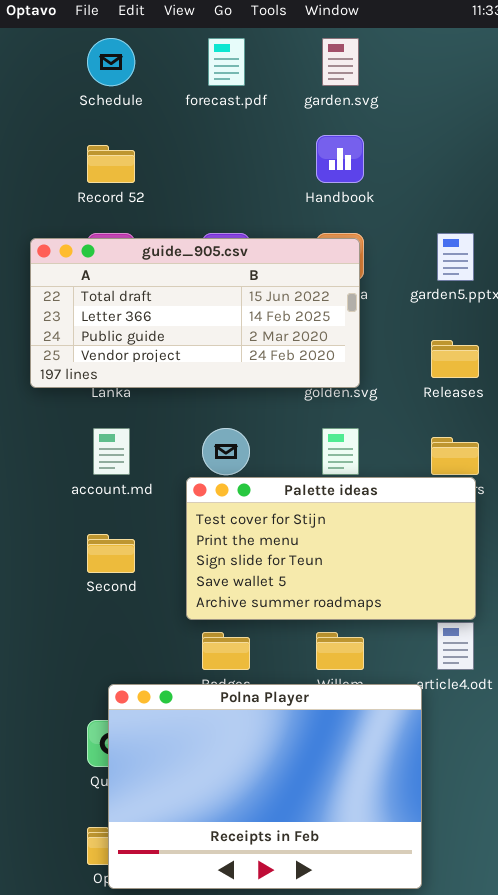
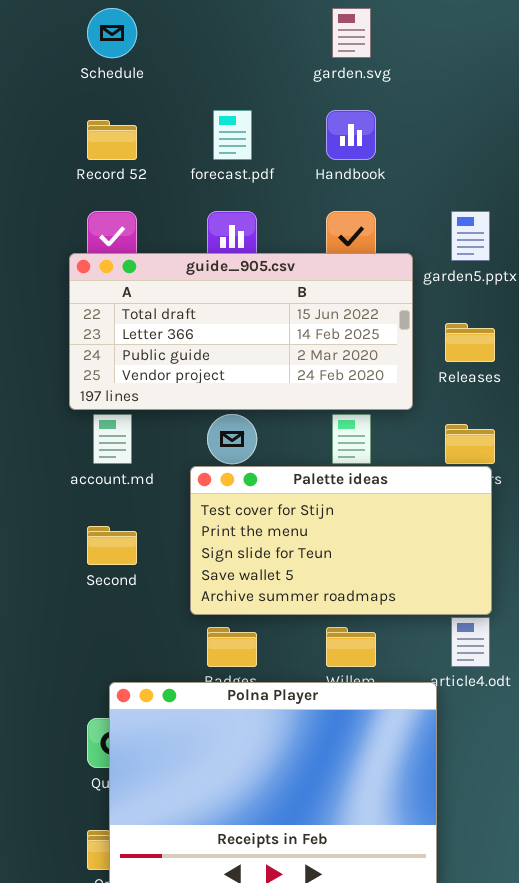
forecast.pdf: [208,38,245,86] -> [213,110,252,160], moved
guide_905.csv: [30,238,360,388] -> [69,253,413,410], moved

